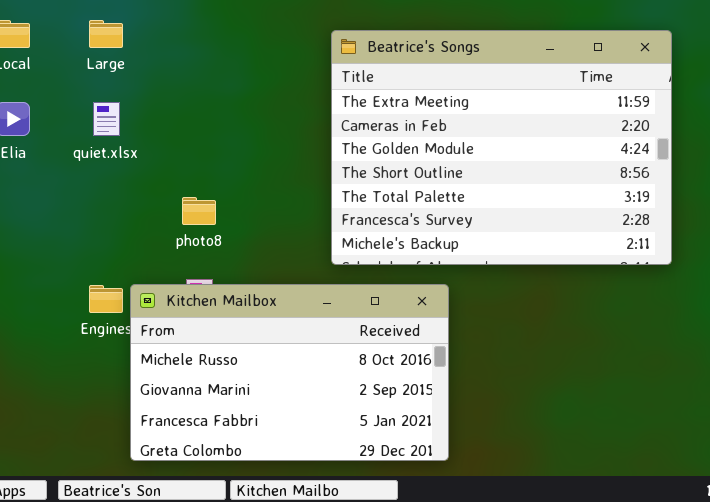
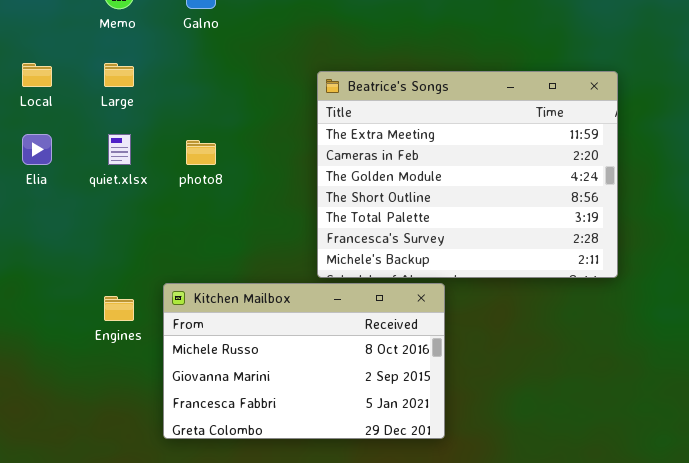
photo8: [182,197,216,225] -> [186,140,216,165], moved
Kitchen Mailbox: [130,284,449,461] -> [163,283,445,439], moved

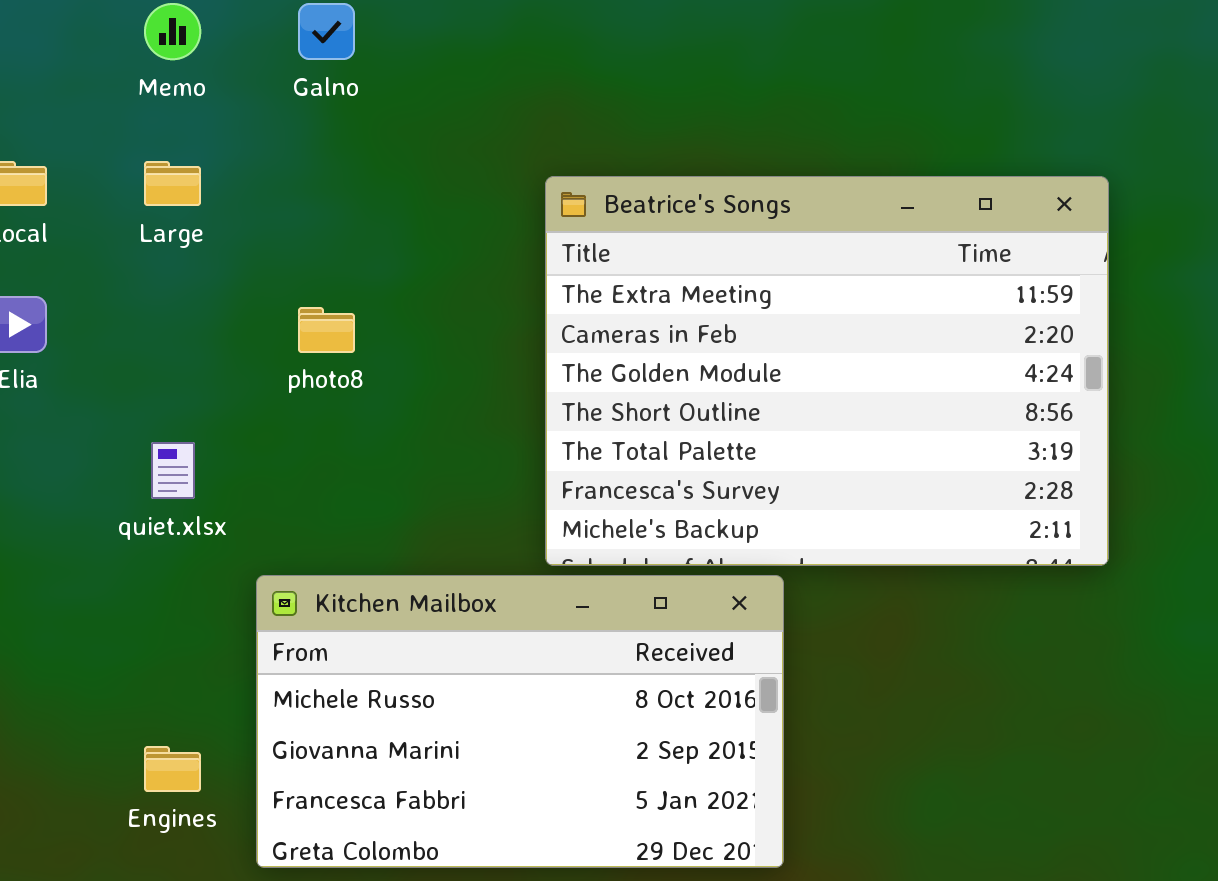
quiet.xlsx: [108,134,131,165] -> [151,442,195,499], moved
Engines: [104,296,134,321] -> [144,746,201,792], moved

